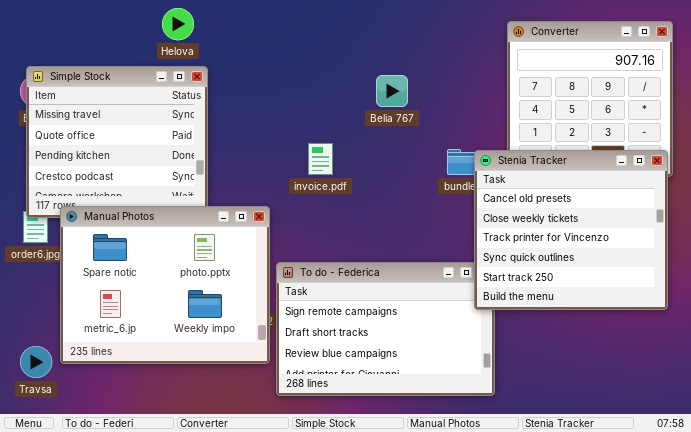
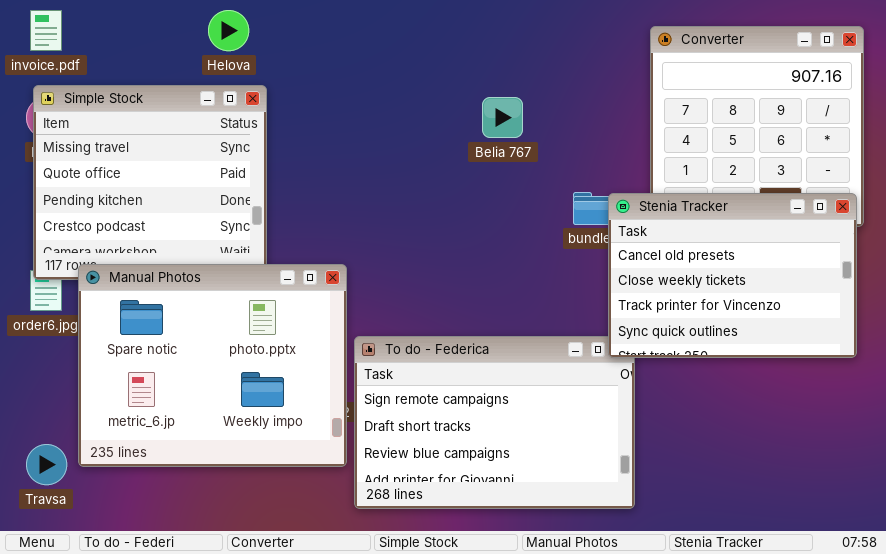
invoice.pdf: [308,143,333,175] -> [30,10,62,51], moved
Stenia Tracker: [474,150,668,310] -> [608,193,857,358], resized

